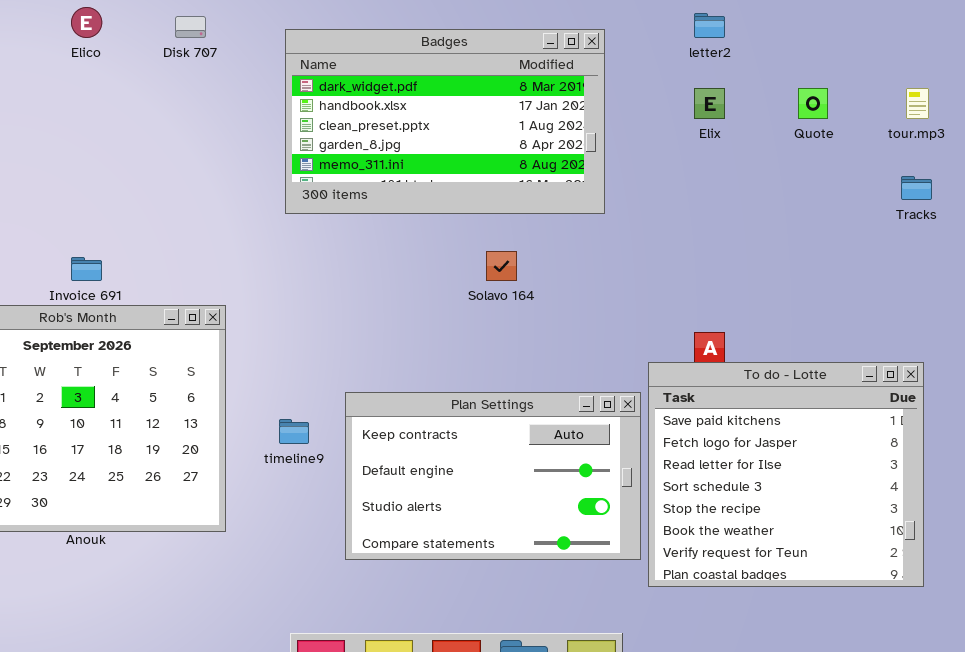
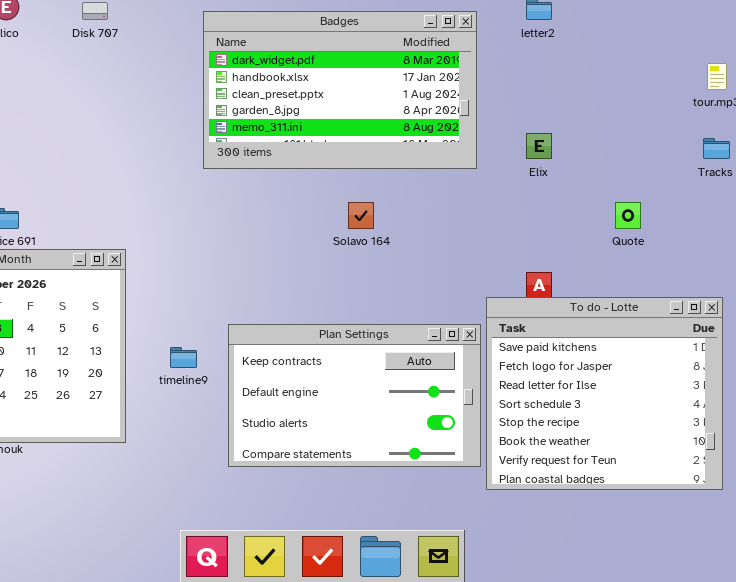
Badges: [285,29,605,214] -> [203,11,477,169], moved
Elix: [694,88,725,119] -> [526,133,552,159], moved
Quote: [798,88,828,119] -> [615,202,641,229], moved

